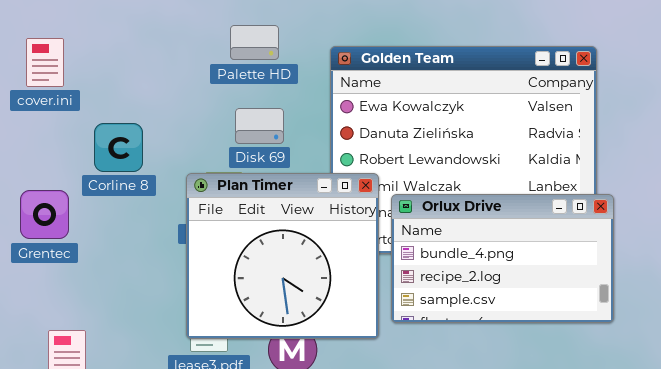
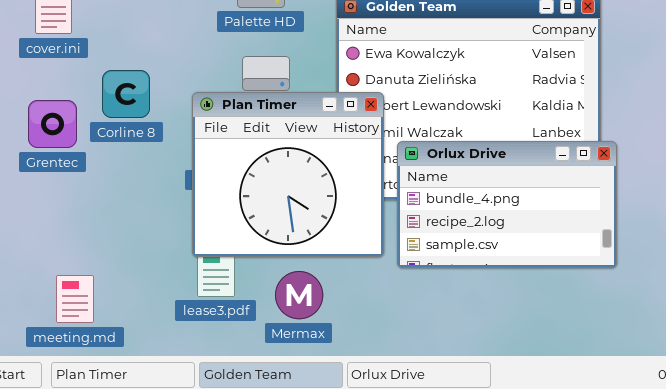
Plan Timer: [186,173,379,339] -> [192,92,384,257], moved
Grentec: [20,190,69,239] -> [28,100,77,148], moved

